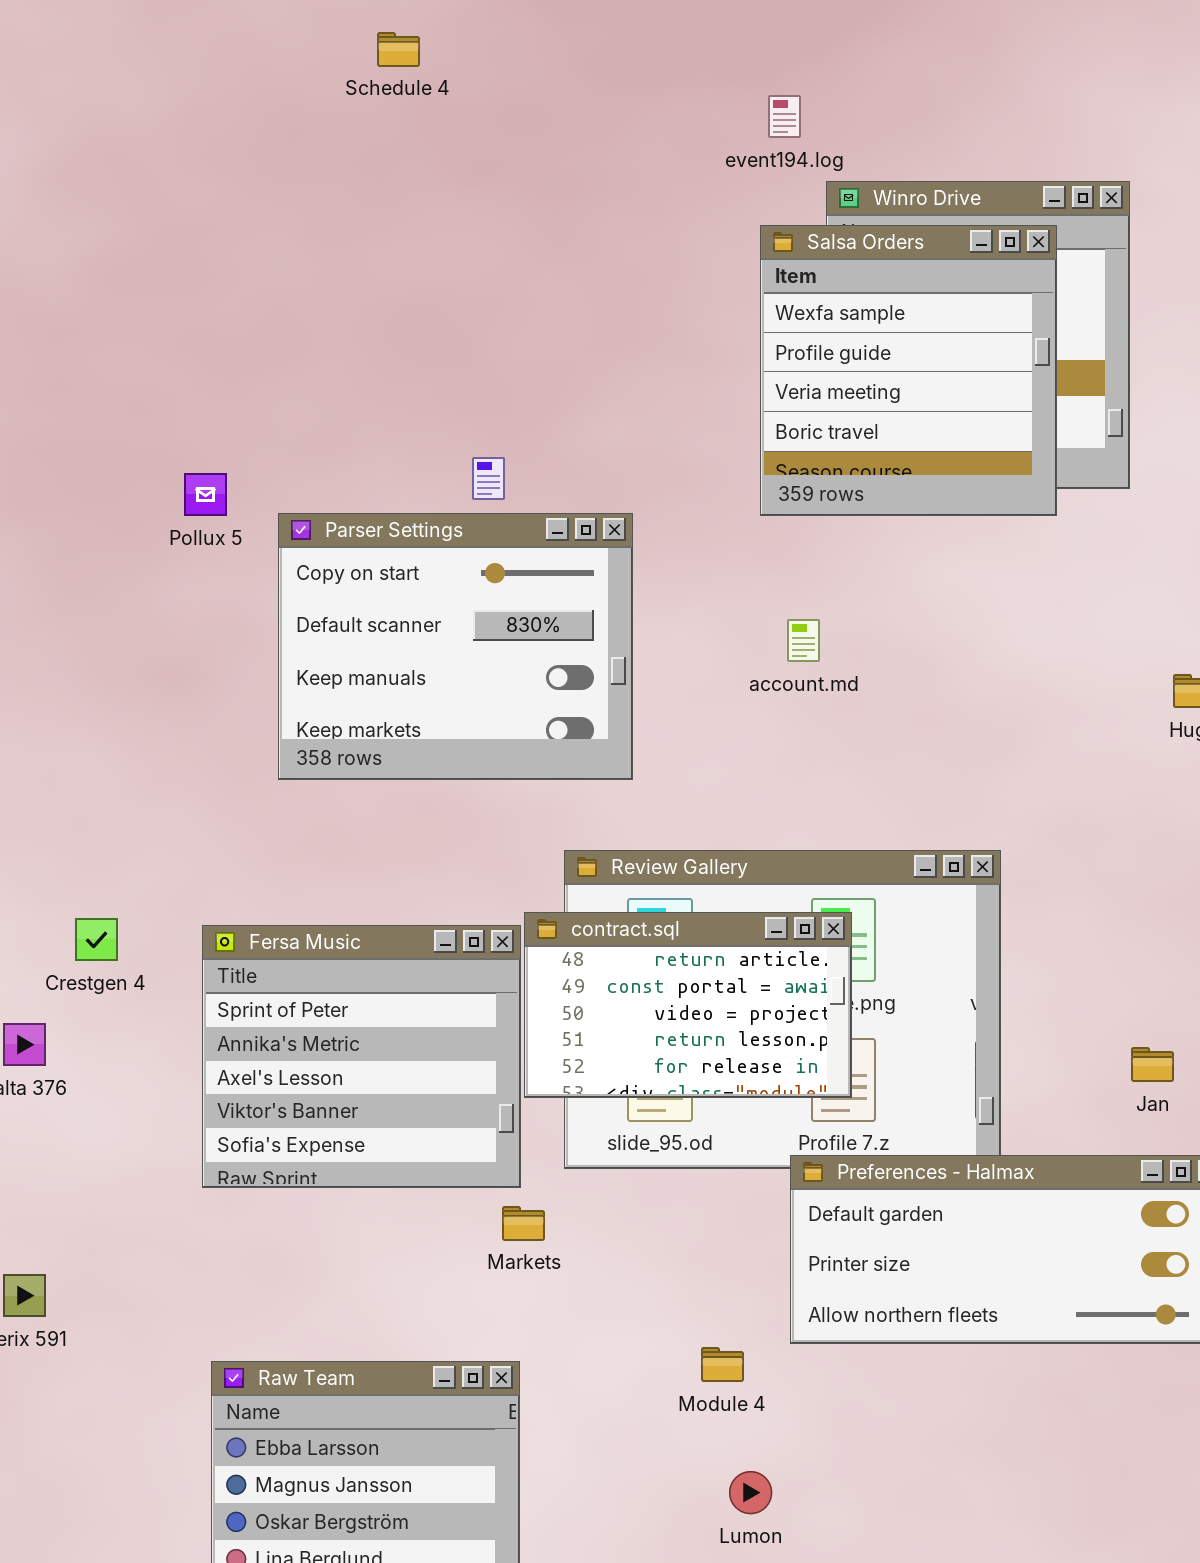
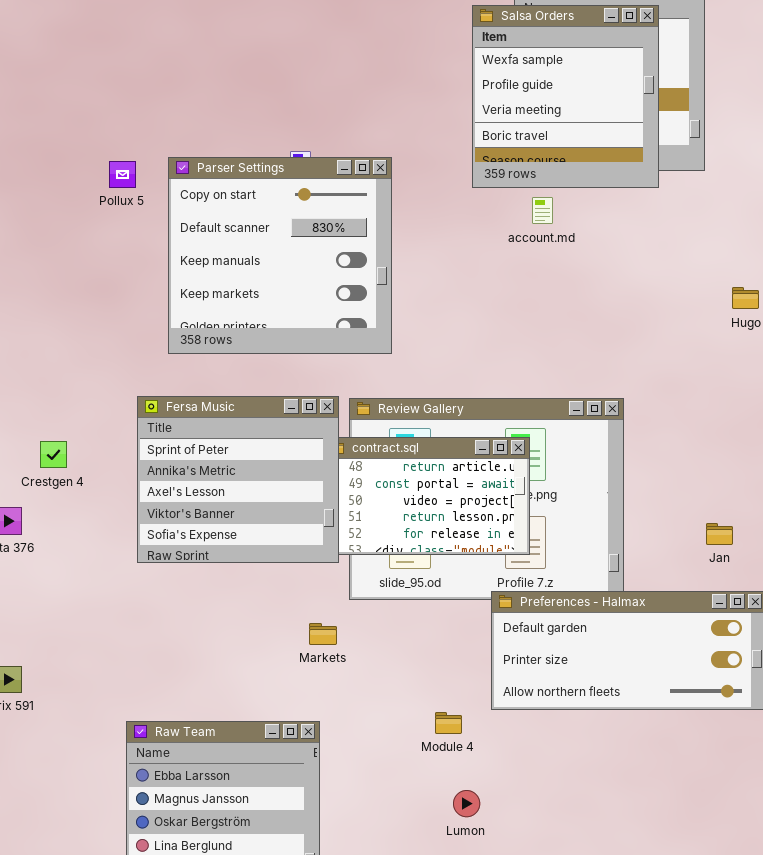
Parser Settings: [278,513,633,780] -> [168,157,392,354], resized
account.md: [787,619,820,662] -> [532,197,553,224], moved
Fersa Music: [202,925,521,1188] -> [137,396,339,563], moved

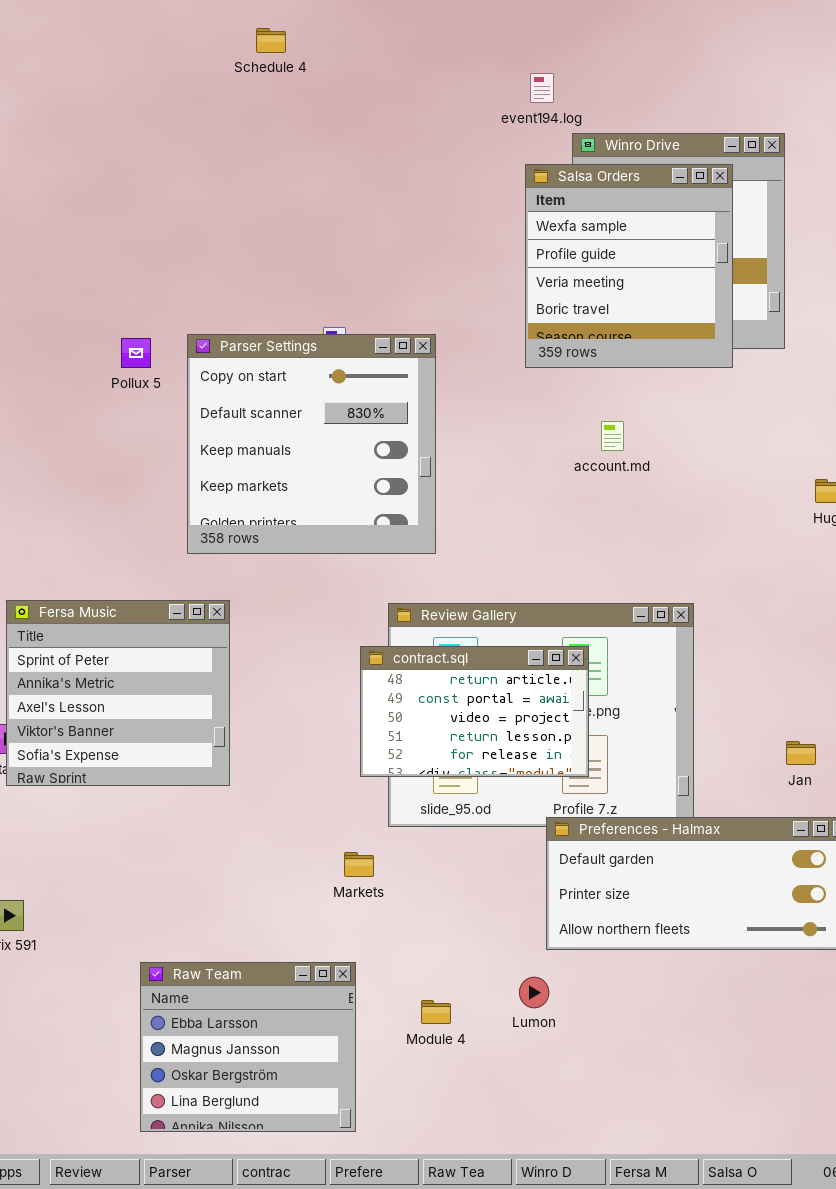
account.md: [532,197,553,224] -> [601,421,624,451], moved
Fersa Music: [137,396,339,563] -> [6,600,230,786], moved
Module 4: [435,712,462,734] -> [421,1000,451,1024], moved
Lumon: [453,790,480,817] -> [519,977,549,1008], moved

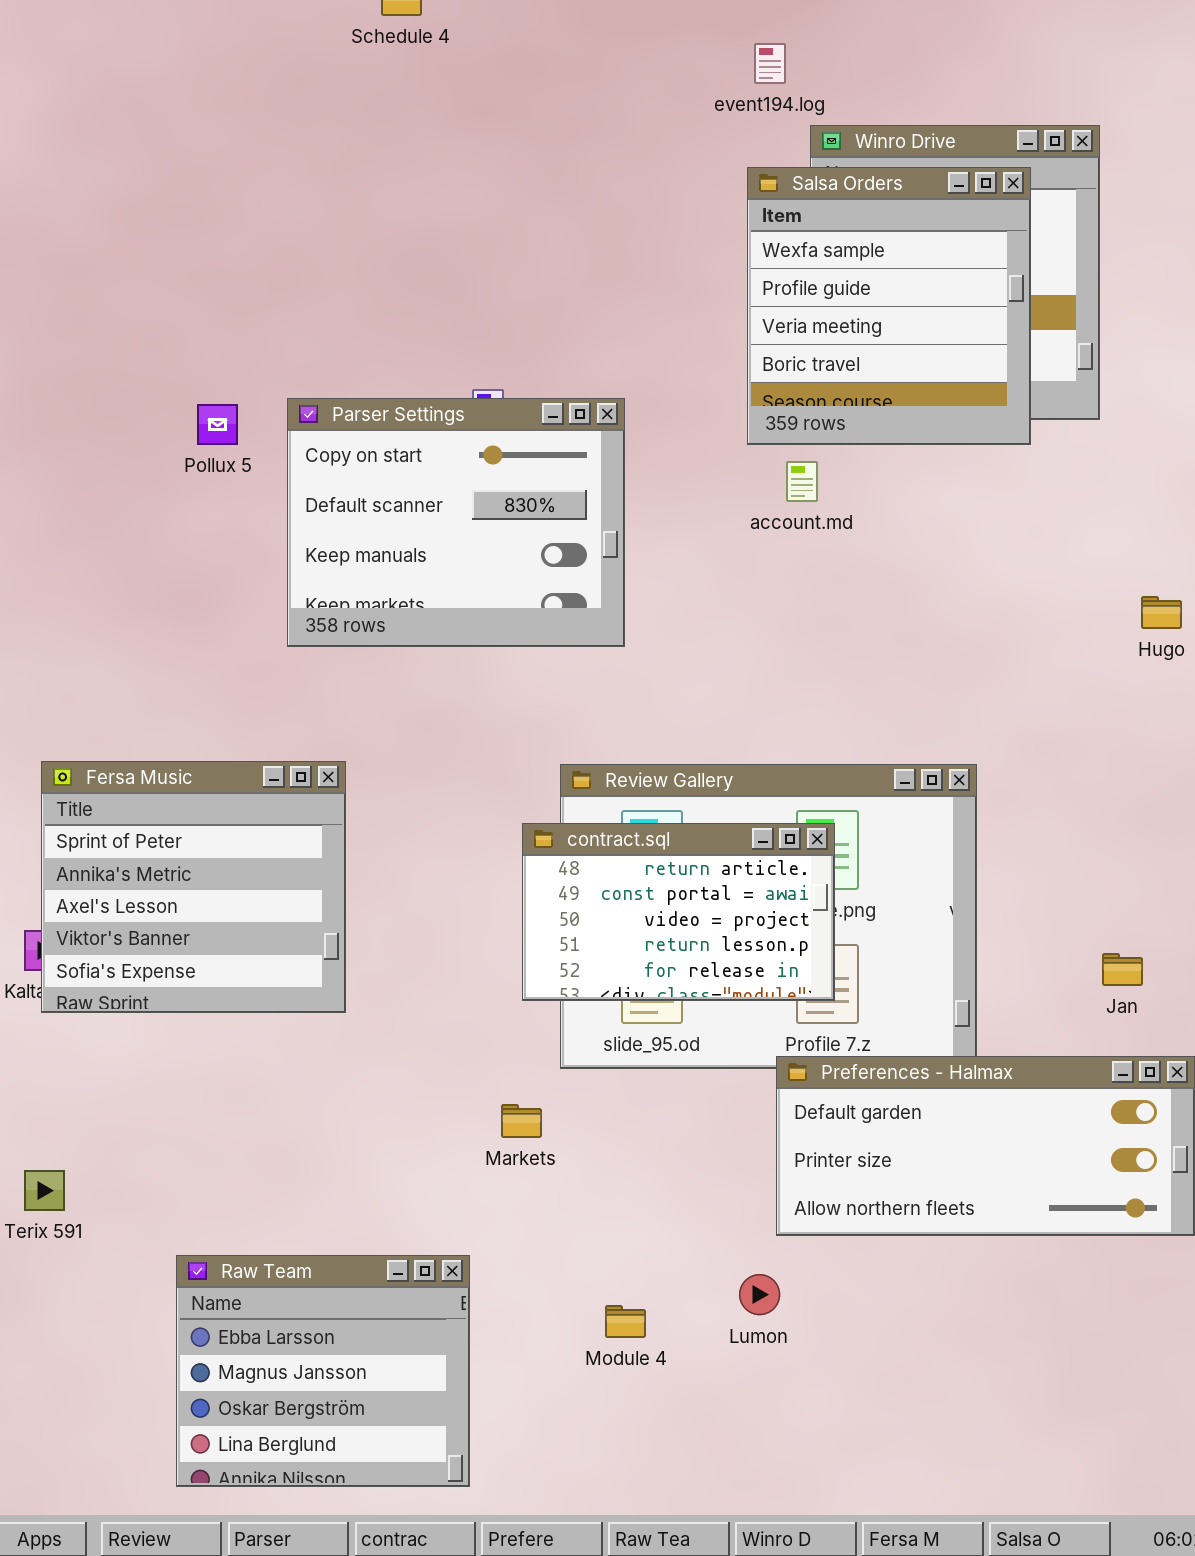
Parser Settings: [187,334,436,554] -> [287,398,625,647], resized
account.md: [601,421,624,451] -> [786,461,818,502], moved
Raw Team: [140,962,356,1132] -> [176,1255,470,1487], moved

